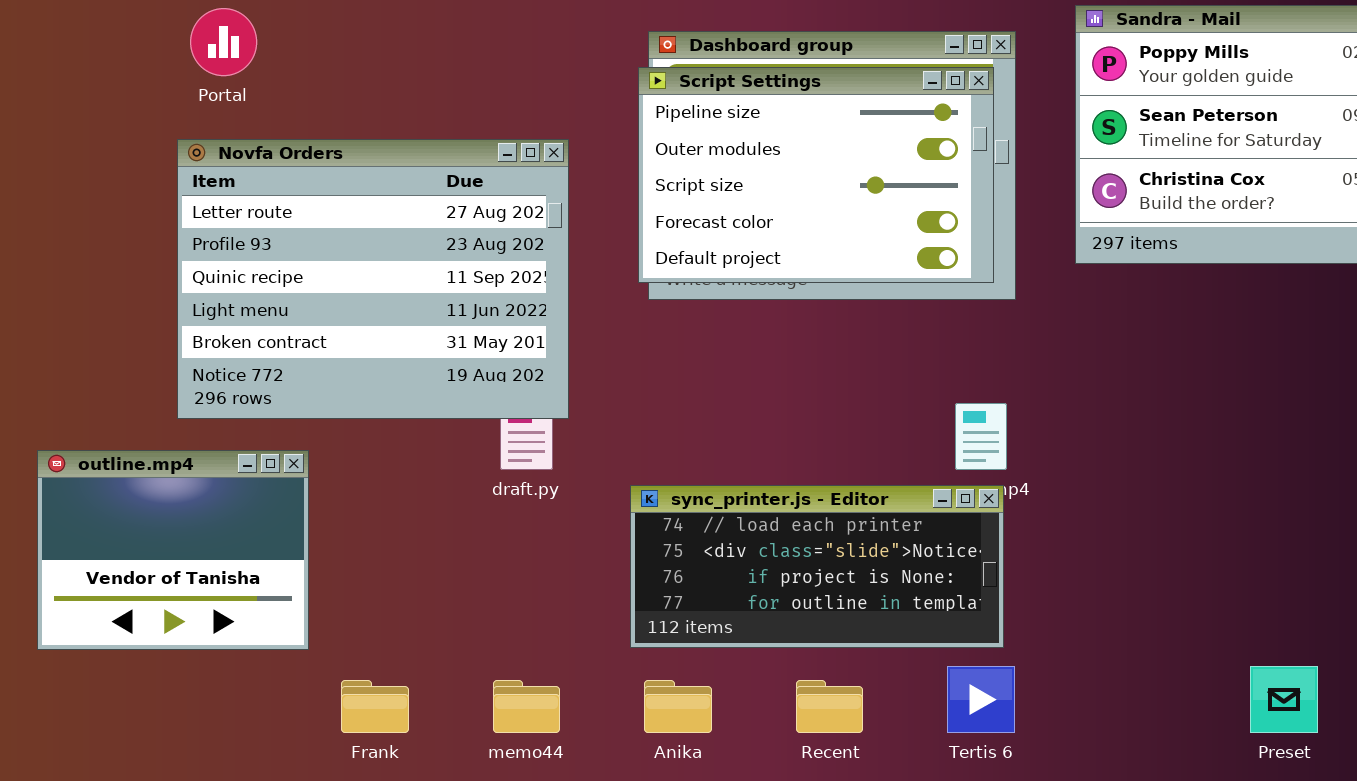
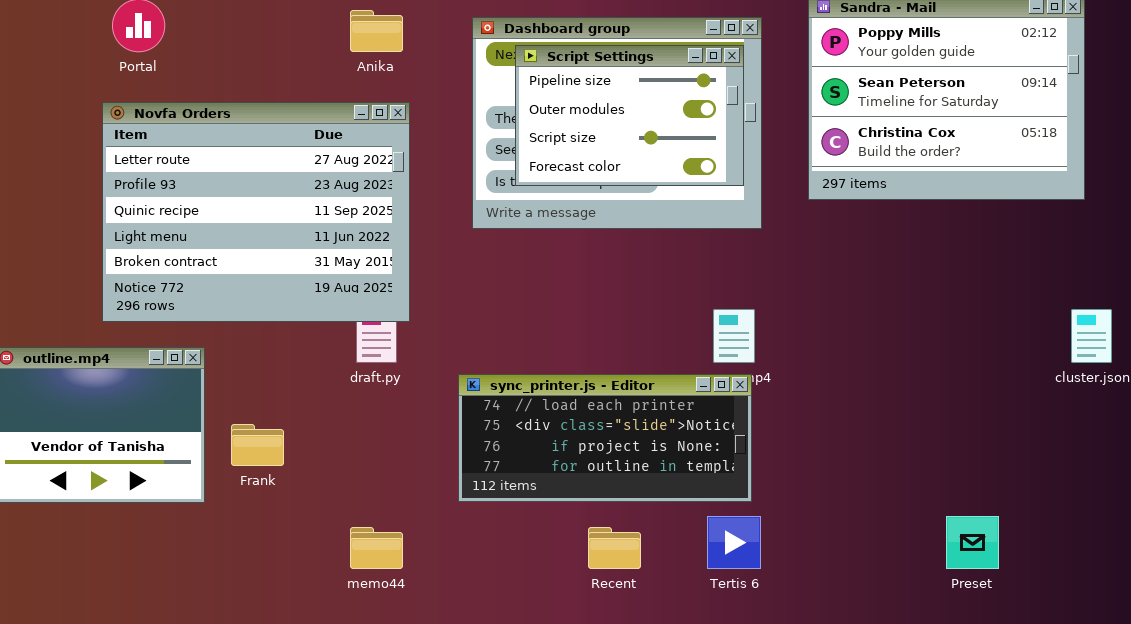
Script Settings: [638,67,994,283] -> [515,45,744,186], resized
Frank: [341,680,409,733] -> [231,424,284,466], moved
Anika: [644,680,712,733] -> [350,10,403,52], moved

